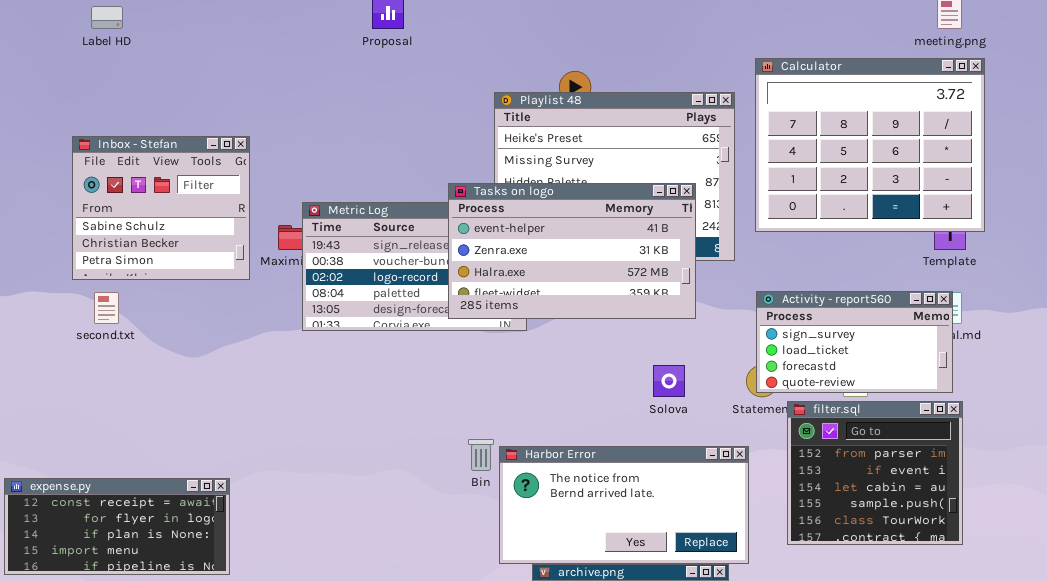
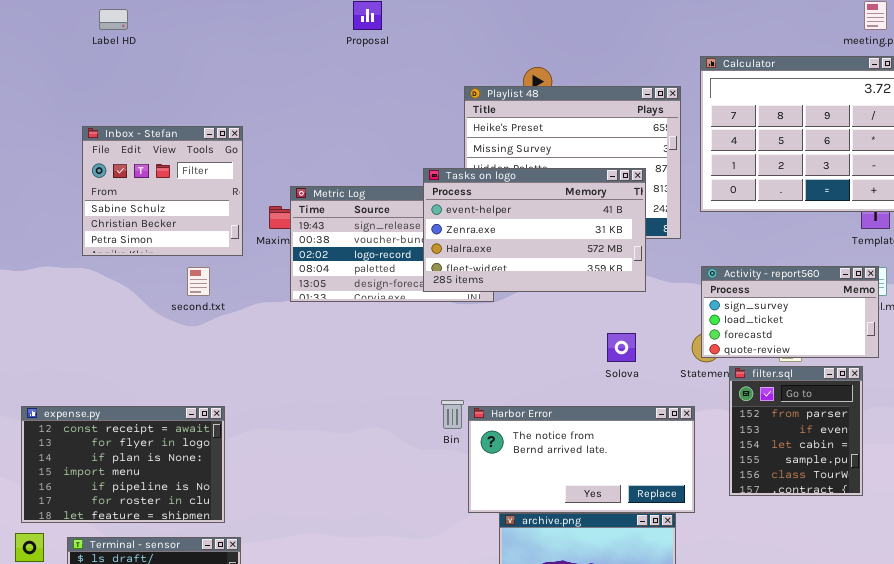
second.txt: [94,292,119,324] -> [187,267,210,296], moved
filter.sql: [787,401,963,545] -> [729,366,863,496], resized
expense.py: [4,478,230,575] -> [21,406,225,523], resized

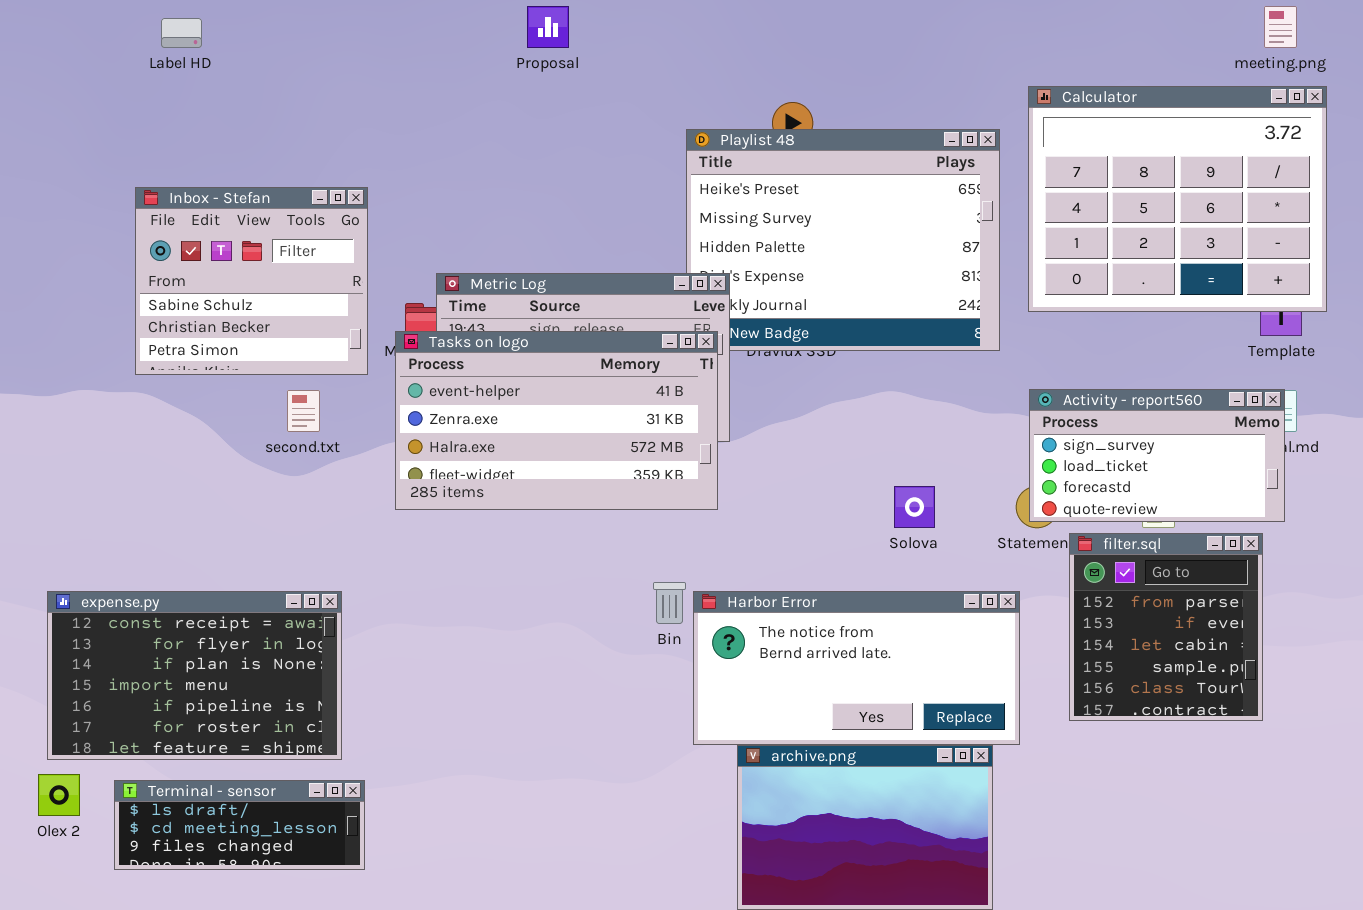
Tasks on logo: [423,168,646,292] -> [395,331,718,510], moved

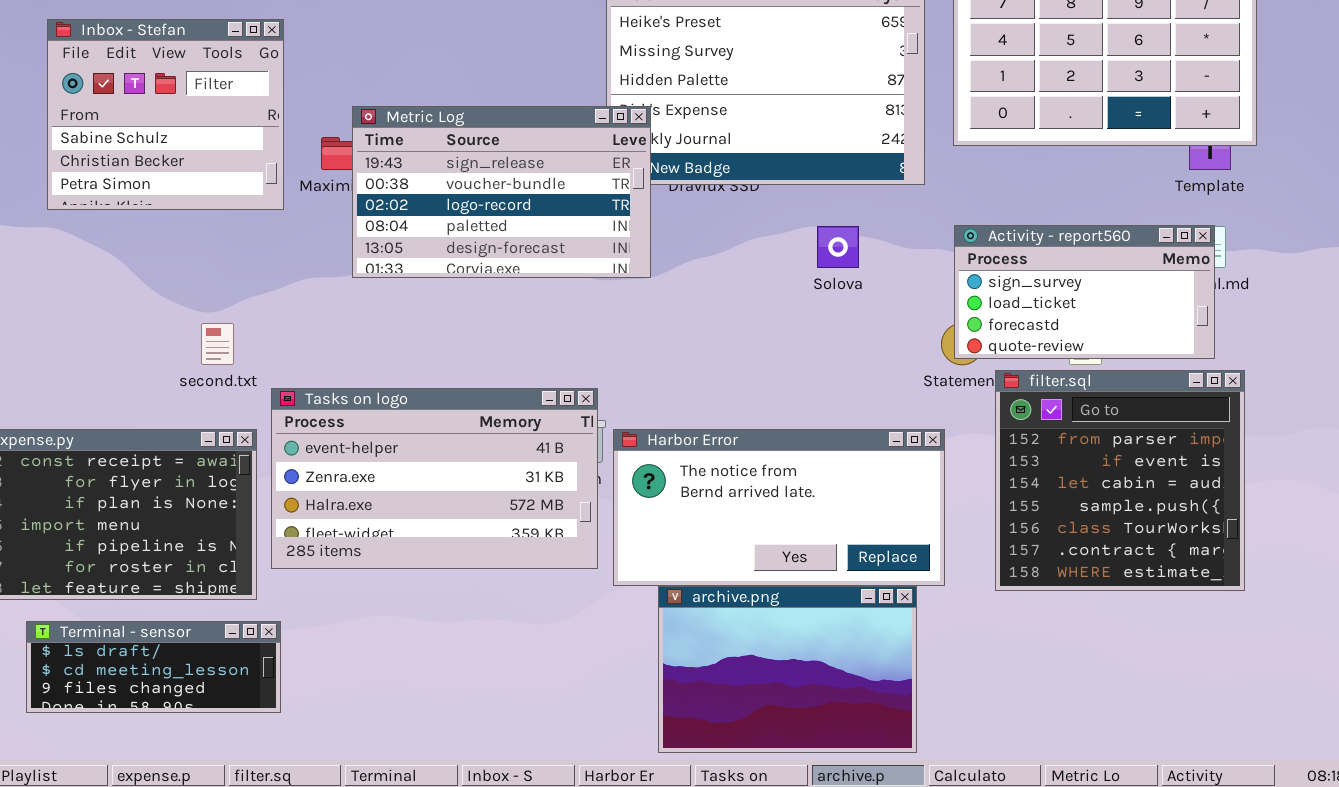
Tasks on logo: [395,331,718,510] -> [271,388,598,569], moved
second.txt: [287,390,320,432] -> [201,323,234,365], moved
Solova: [894,486,935,528] -> [817,226,859,268], moved
filter.sql: [1069,533,1263,721] -> [995,370,1245,591], resized

